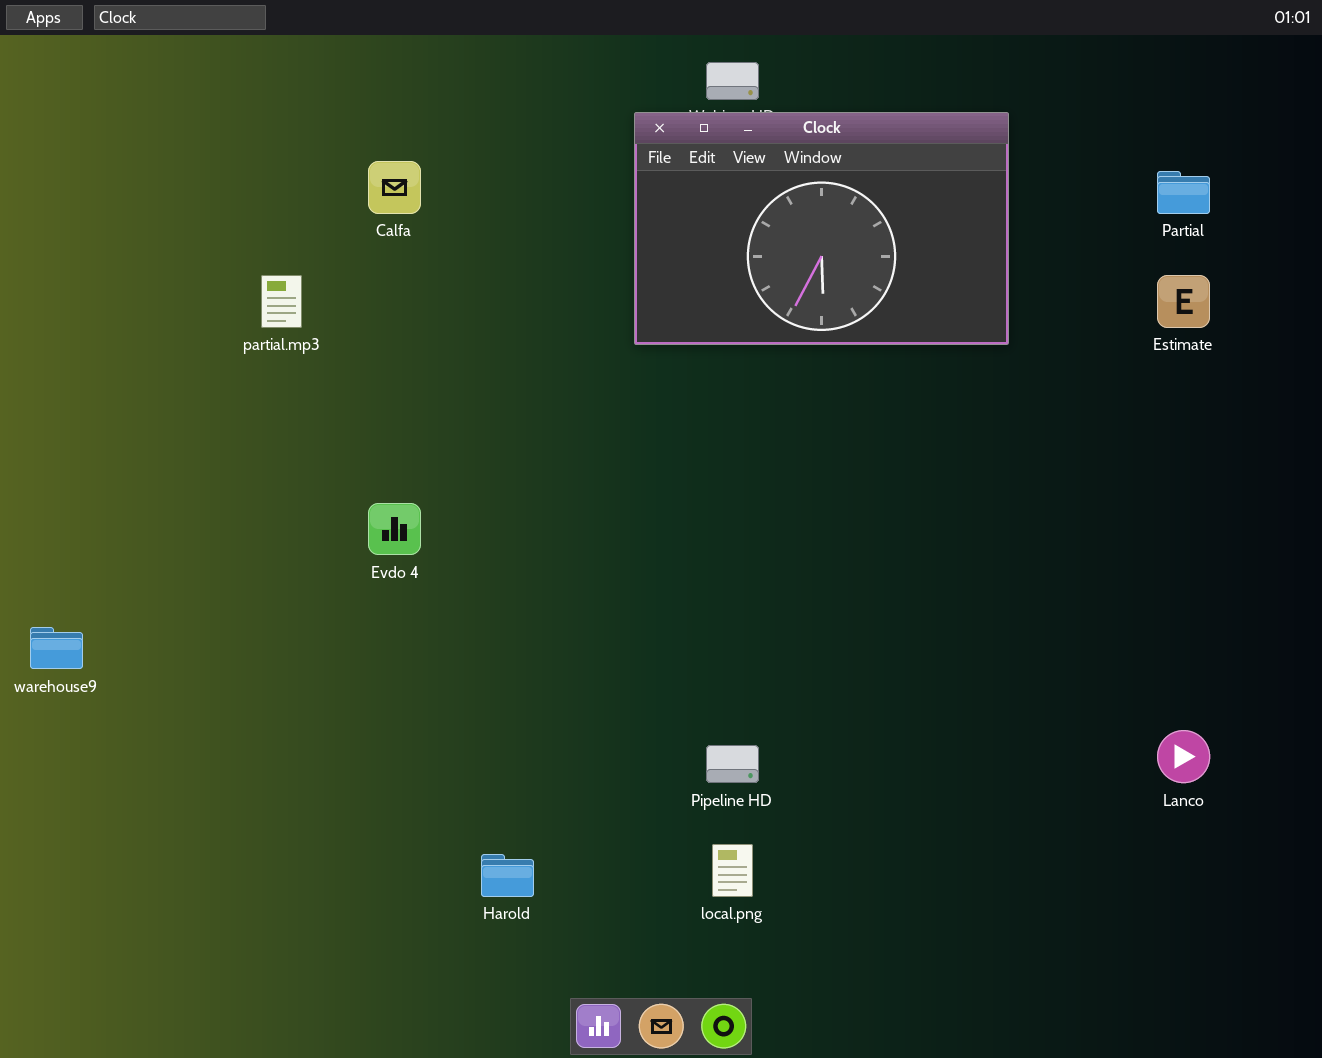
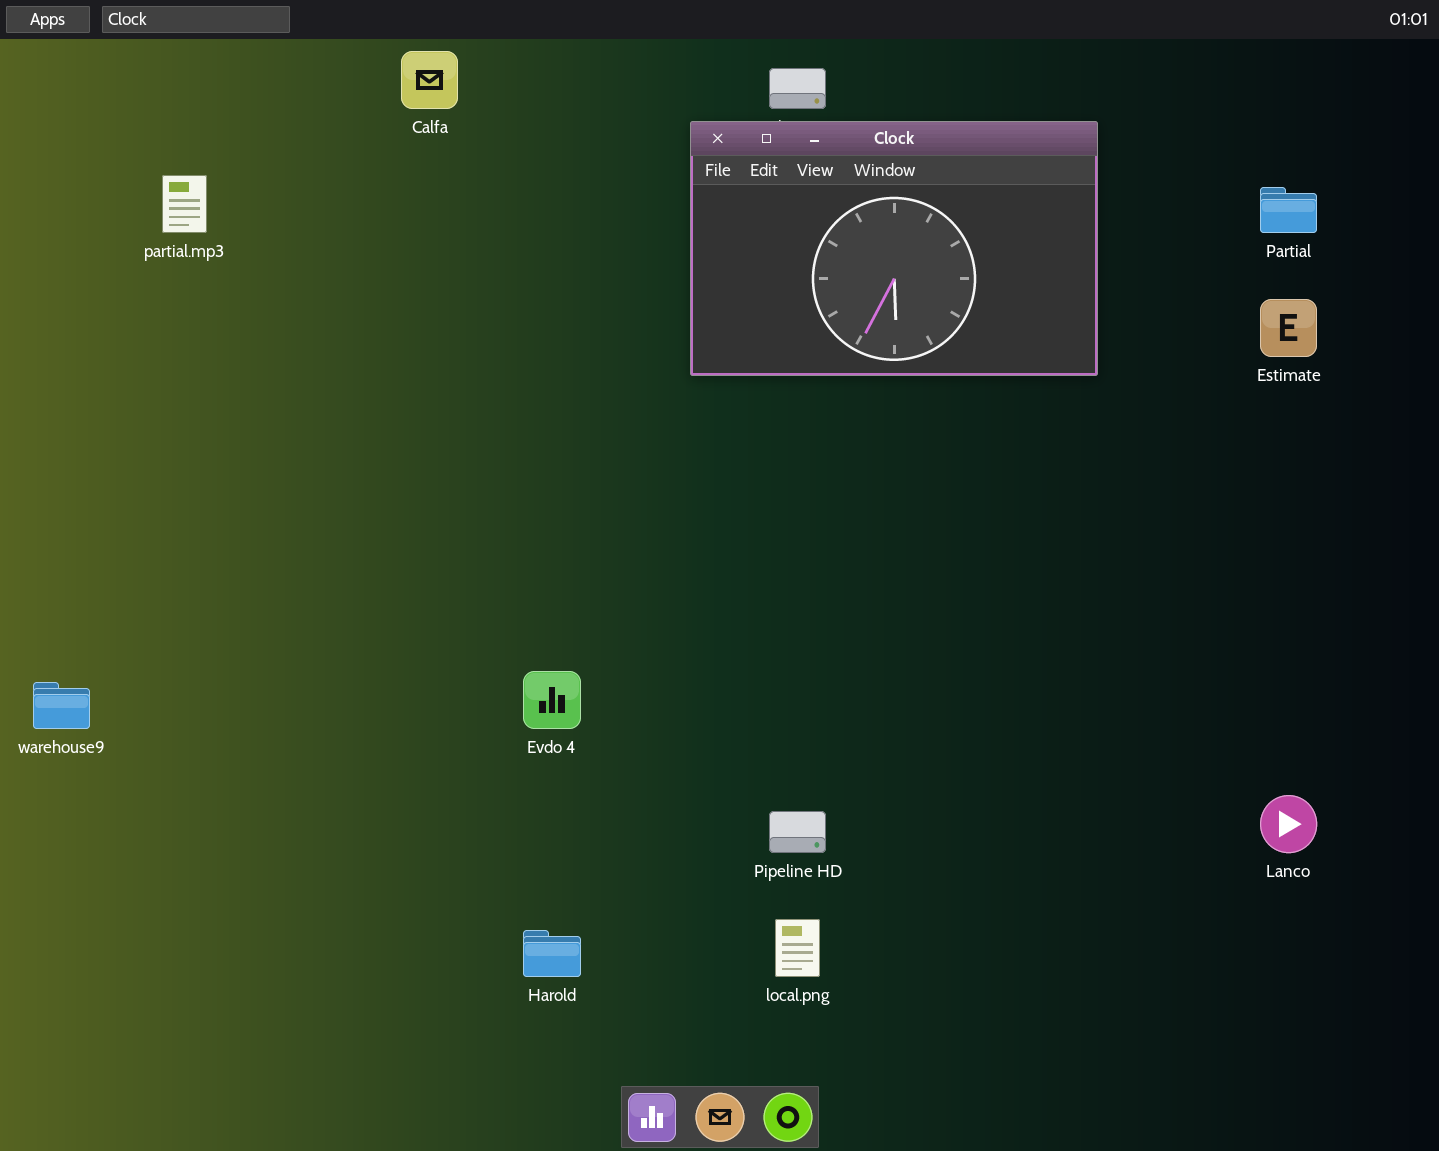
Calfa: [368,161,421,214] -> [401,51,458,109], moved
partial.mp3: [261,275,302,328] -> [162,175,207,233], moved
Evdo 4: [368,503,421,555] -> [523,671,581,729], moved

